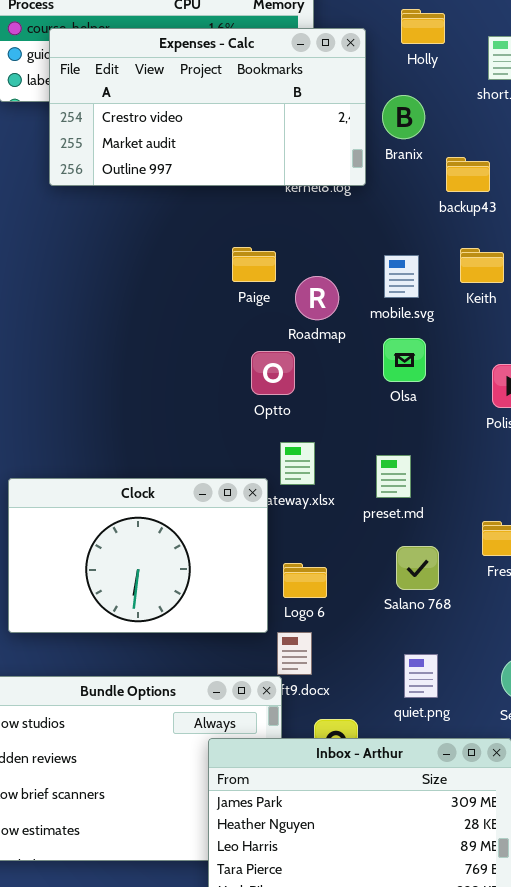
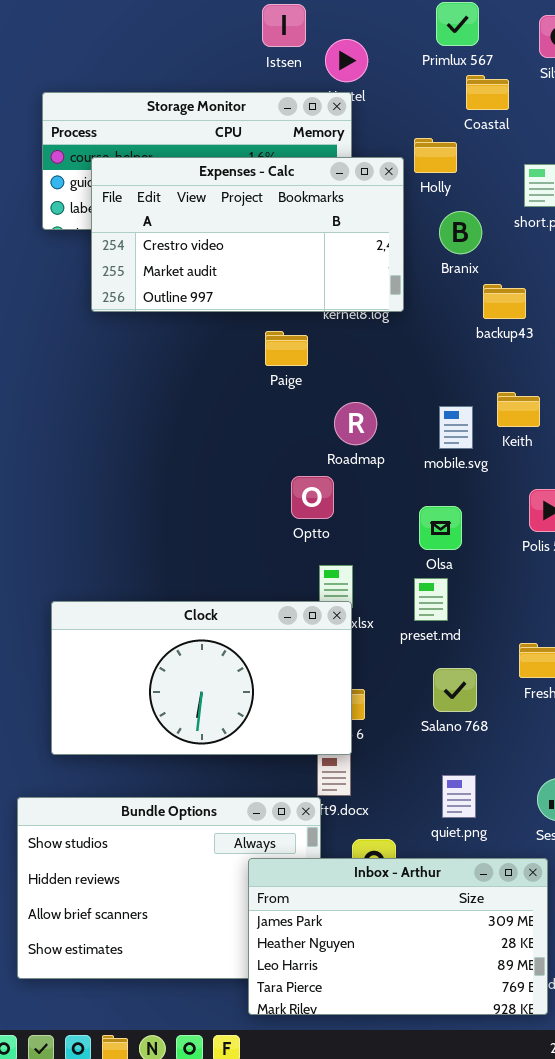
Holly: [401,9,445,44] -> [414,138,457,173], moved
Branix: [382,95,425,139] -> [439,211,482,254], moved
Paige: [232,247,276,282] -> [265,331,308,366], moved
Keith: [460,248,504,283] -> [497,392,540,427], moved
mobile.svg: [384,255,419,298] -> [439,406,473,449], moved
Olsa: [383,338,426,382] -> [419,506,462,550], moved
Clock: [8,478,268,633] -> [51,601,352,755], resized

